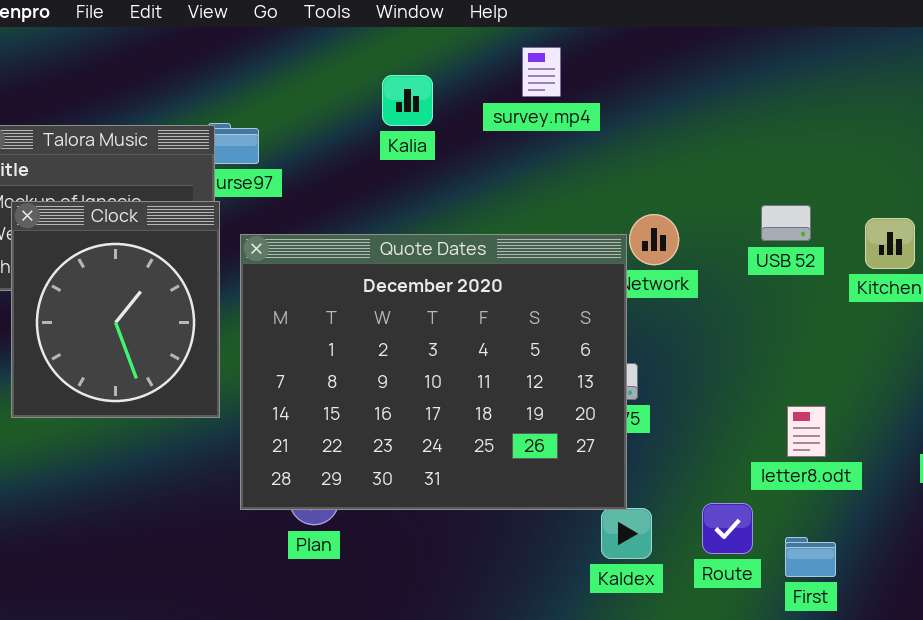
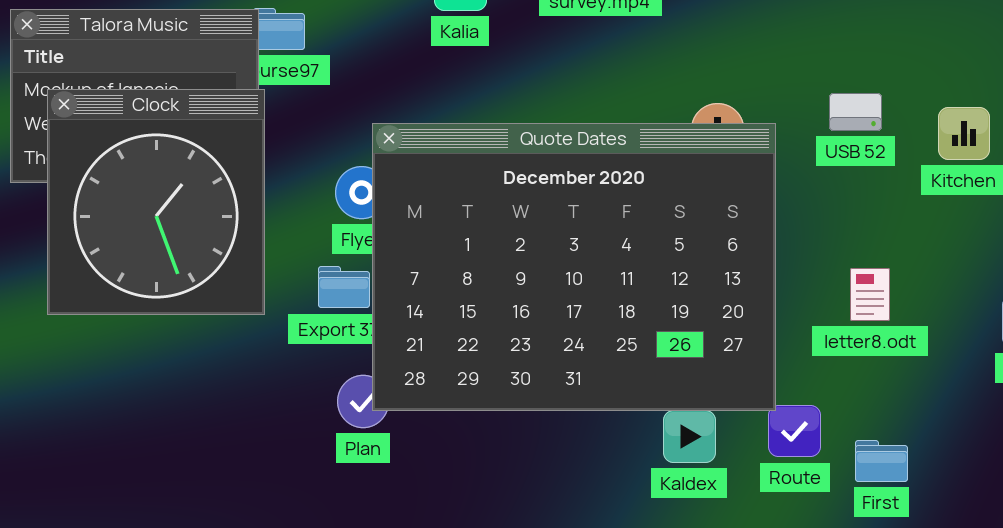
Quote Dates: [240,234,627,510] -> [372,123,776,411], moved
letter8.odt: [787,406,826,457] -> [850,268,890,321], moved

